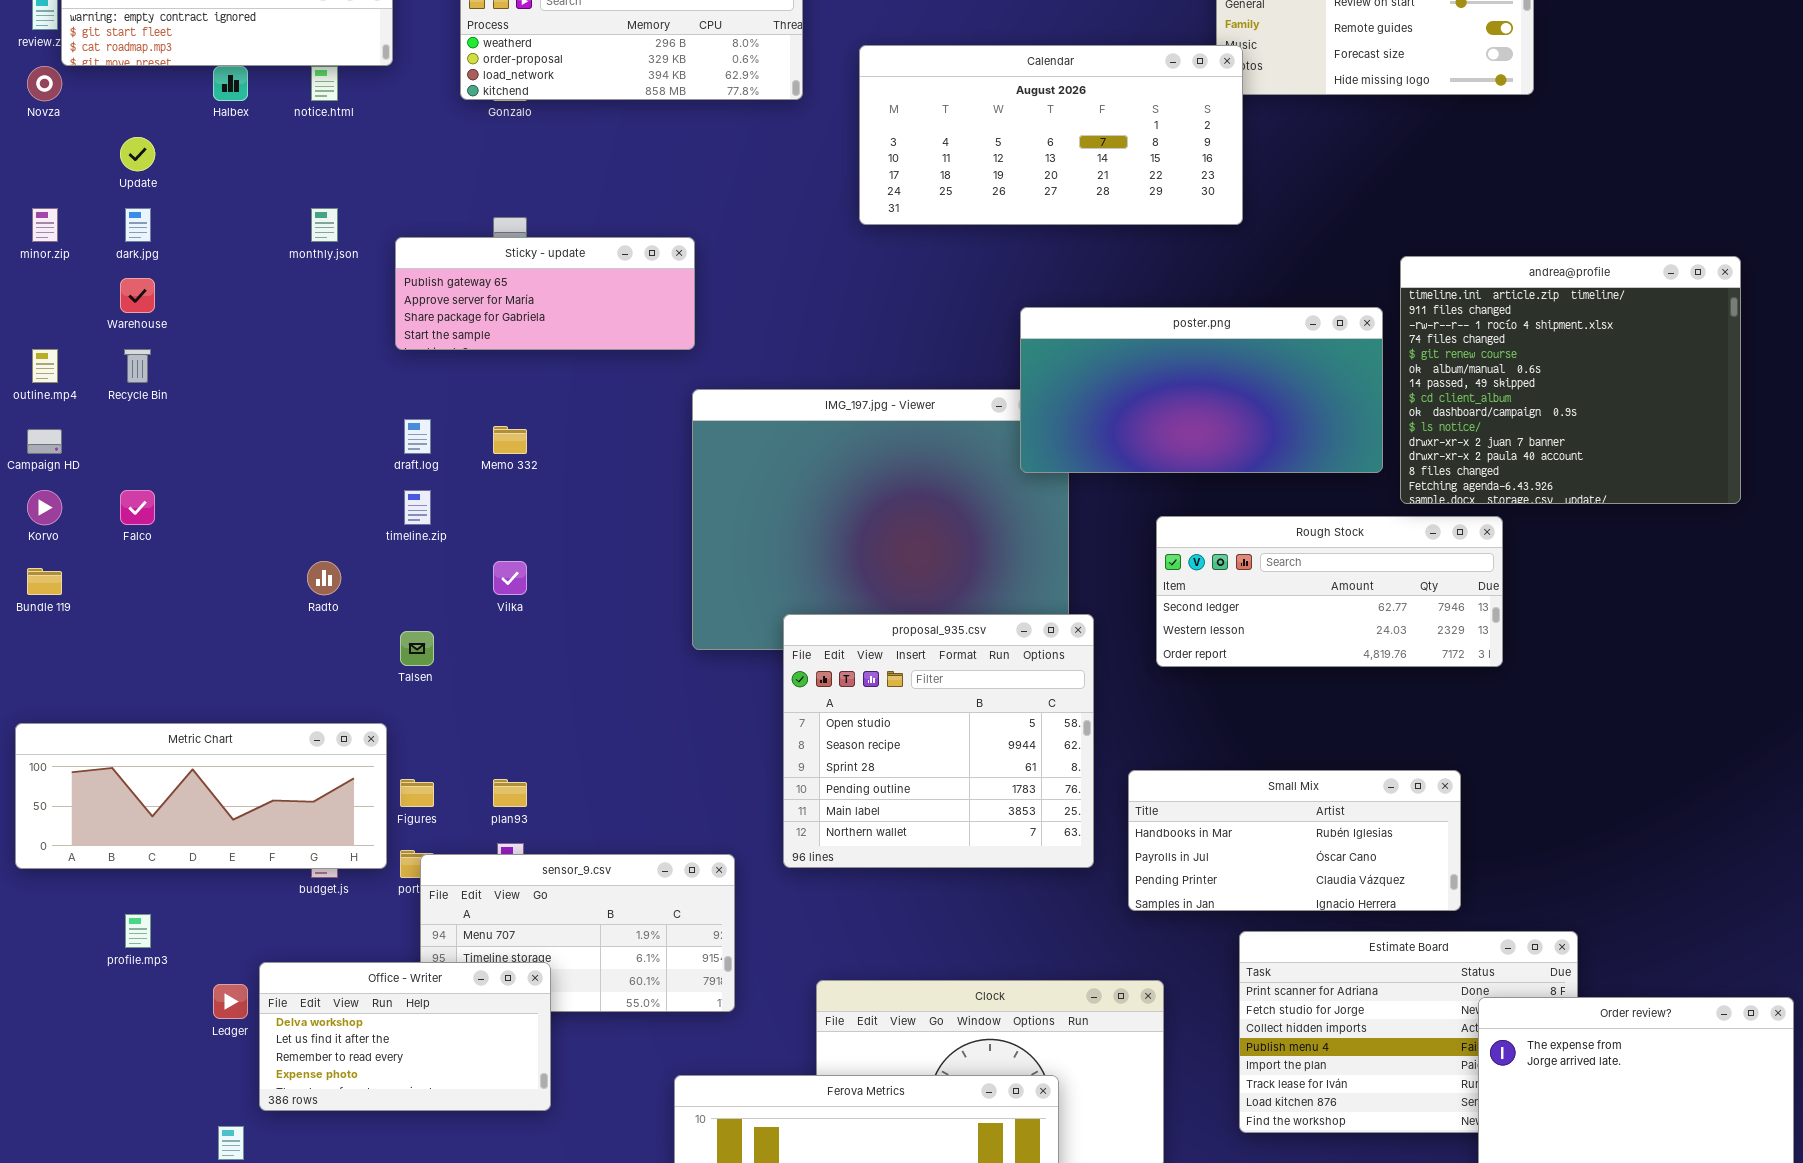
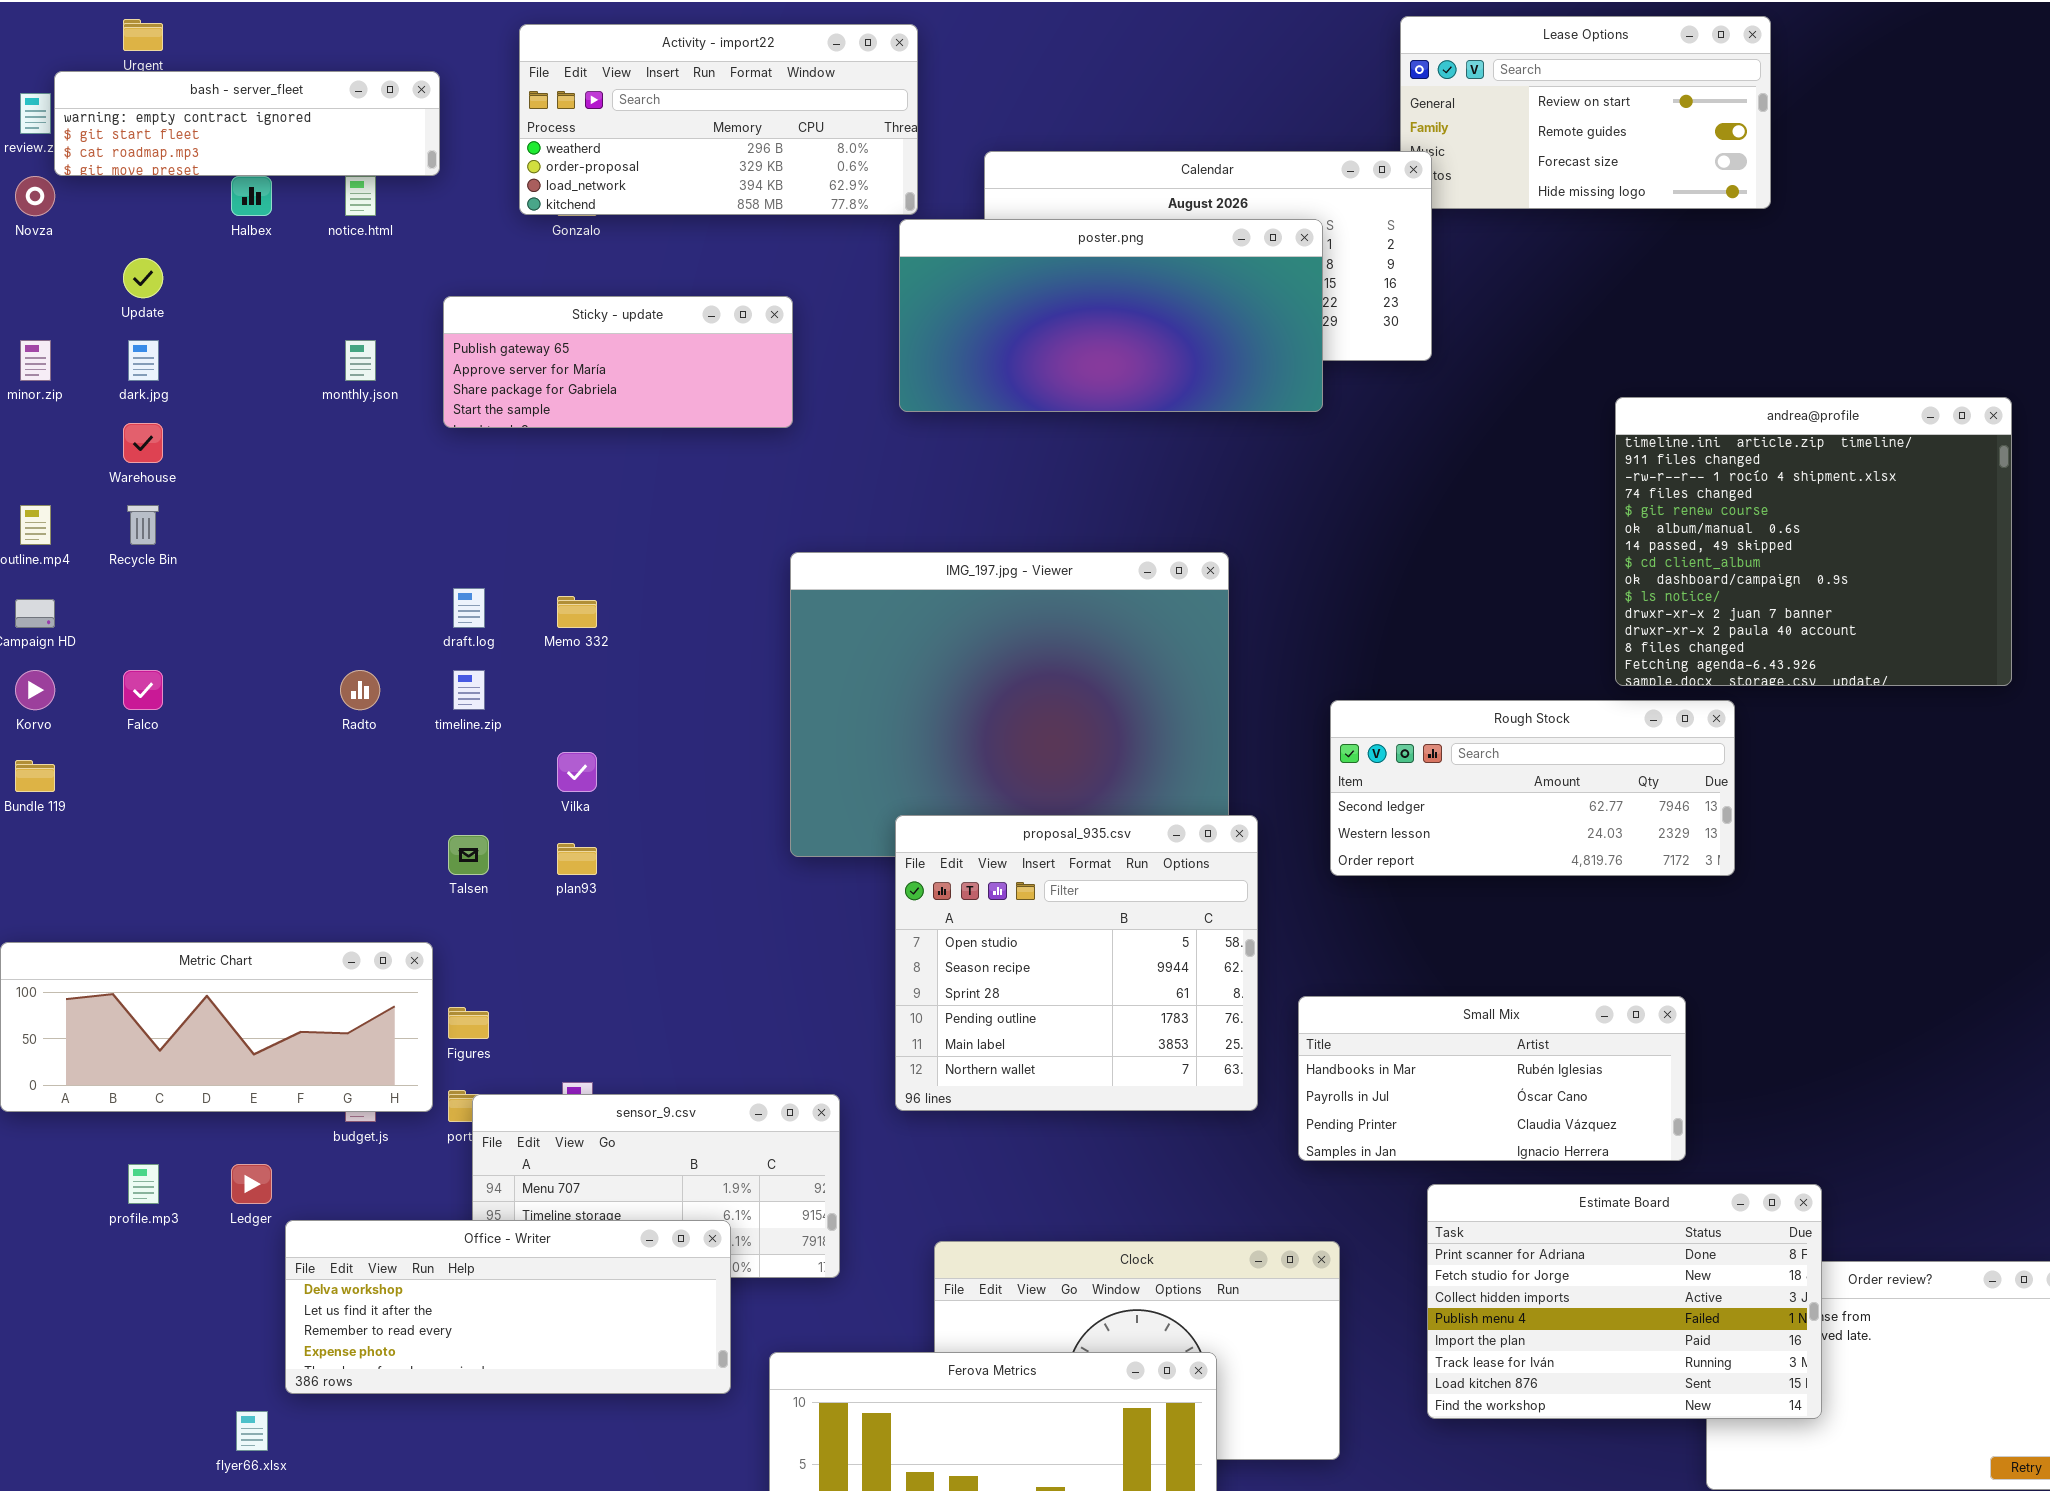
Sticky - update: [395,237,695,350] -> [443,296,793,428], moved
poster.png: [1020,307,1383,473] -> [899,219,1323,412], moved
Radto: [307,561,341,595] -> [340,670,380,710], moved
plan93: [493,779,527,807] -> [557,843,597,875], moved
Estimate Board: [1239,931,1578,1133] -> [1427,1184,1822,1419], raised
Office - Writer: [259,962,551,1111] -> [285,1220,731,1394], resized
Ledger: [213,984,248,1019] -> [231,1164,272,1204], moved

